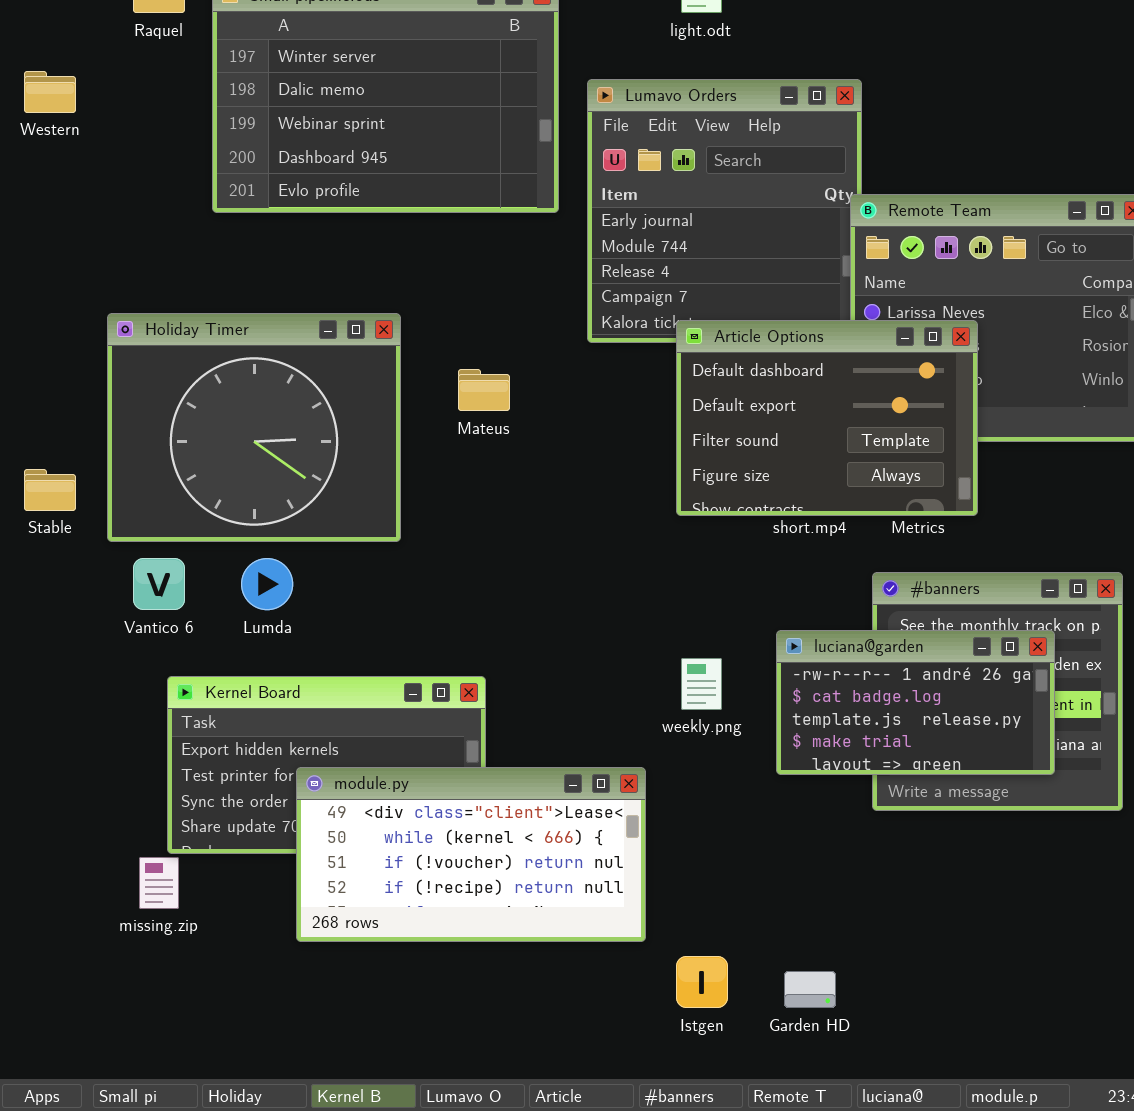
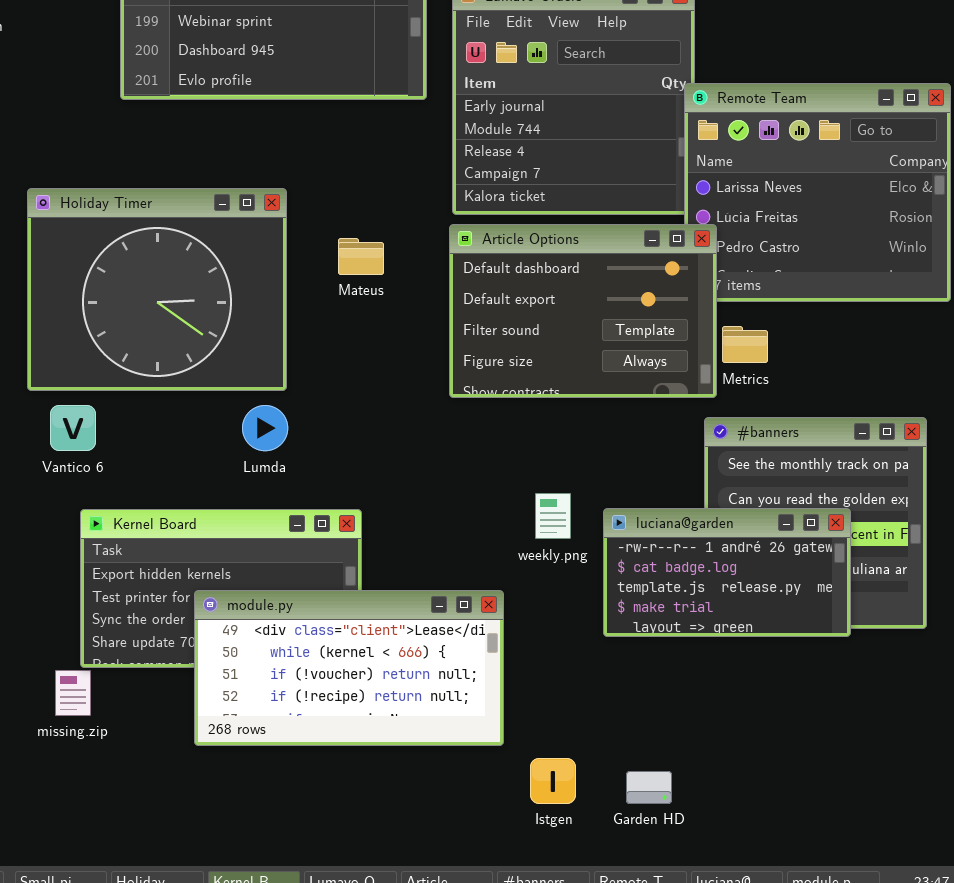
Article Options: [676,320,978,516] -> [449,224,717,398], moved
Lumda: [241,558,293,610] -> [242,405,288,451], moved
luciana@garden: [776,630,1055,775] -> [603,508,851,637], moved

